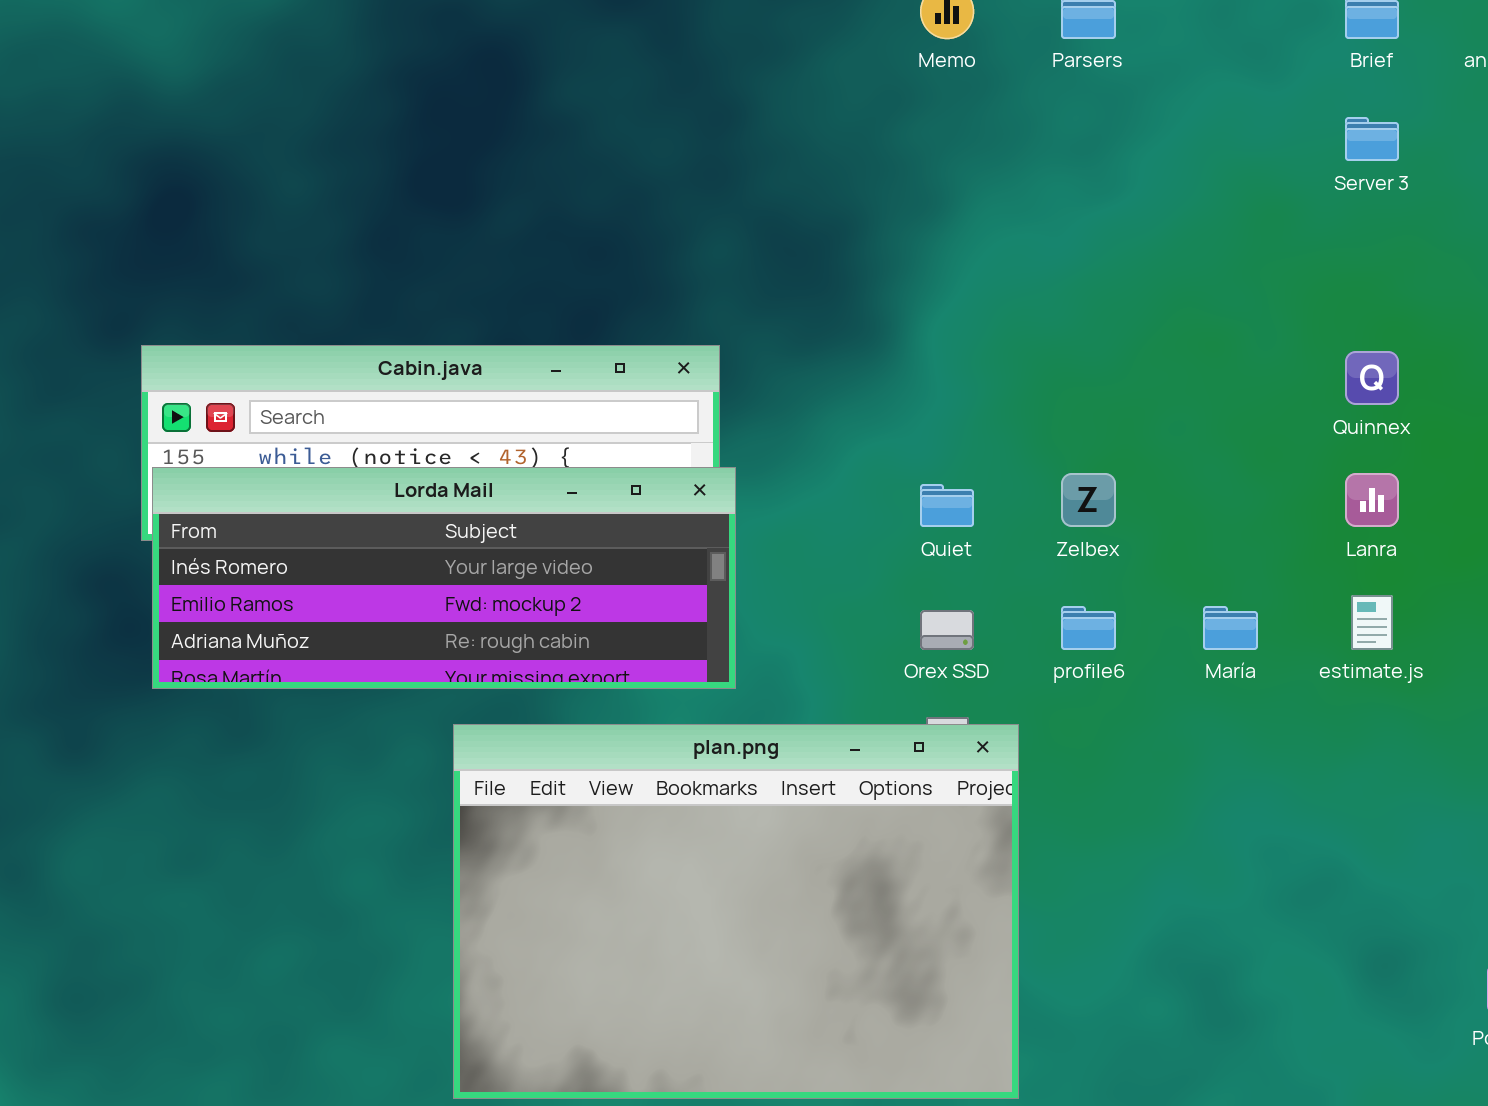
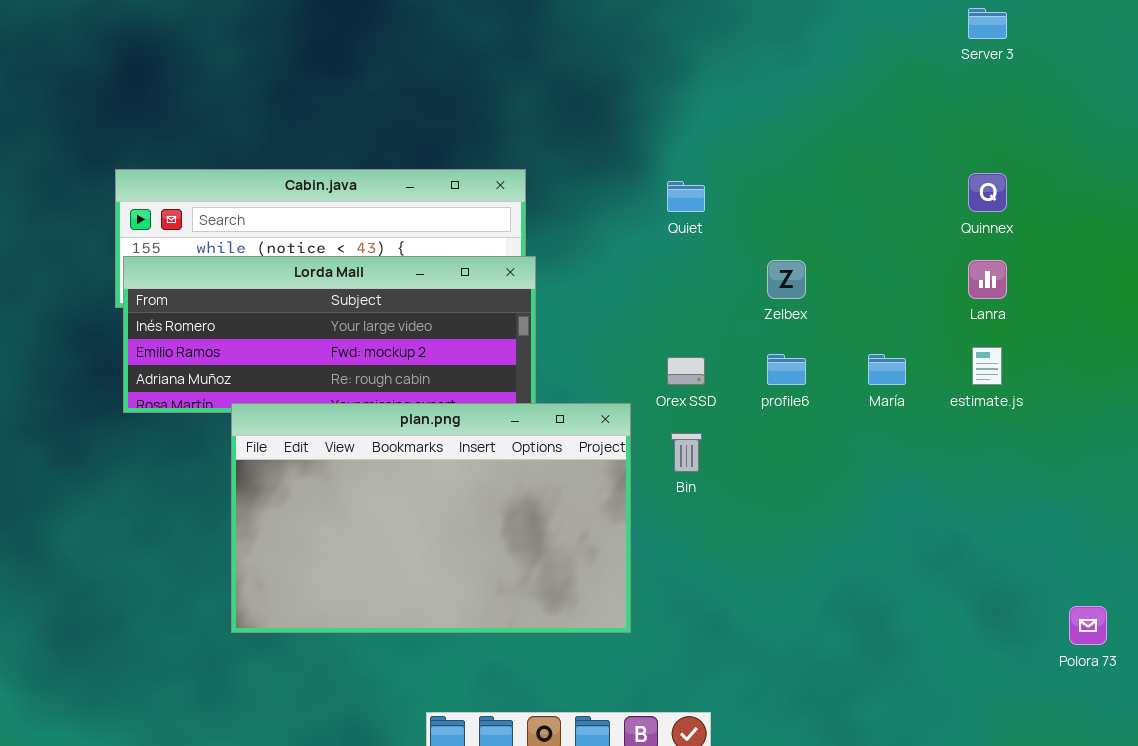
Quiet: [920,484,974,527] -> [667,181,705,212], moved
plan.png: [453,724,1019,1099] -> [231,403,631,633], moved, resized

